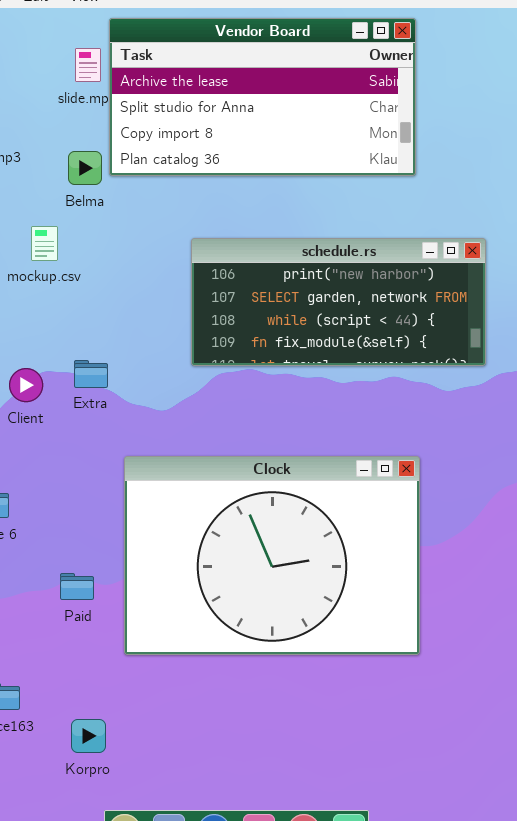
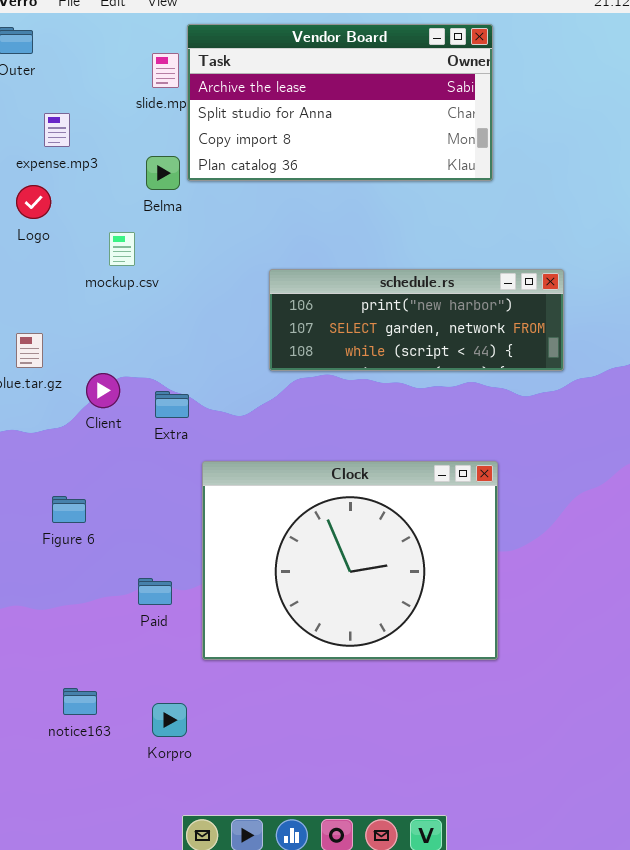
schedule.rs: [191,238,486,366] -> [269,269,564,371], resized
Extra: [74,360,108,388] -> [155,391,189,418], moved
Korpro: [71,719,106,753] -> [152,703,187,737], moved

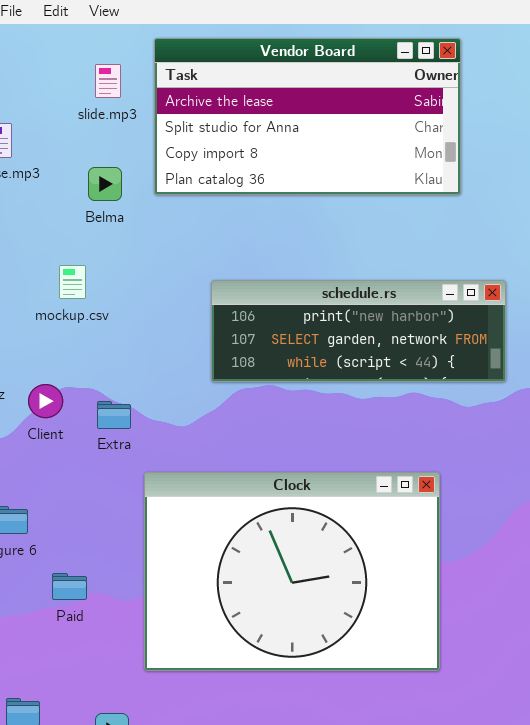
Vendor Board: [187,24,493,181] -> [154,38,461,195], moved
mockup.csv: [109,232,135,266] -> [59,265,86,299], moved
Paid: [138,578,172,605] -> [52,573,87,600], moved

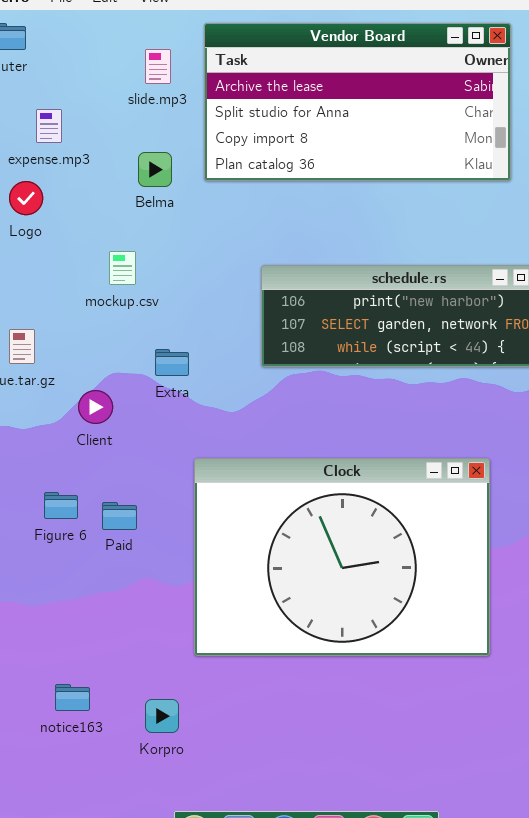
Client: [28,384,63,418] -> [78,390,113,424], moved
Extra: [97,401,131,429] -> [155,349,189,376], moved
Paid: [52,573,87,600] -> [102,502,137,530], moved

